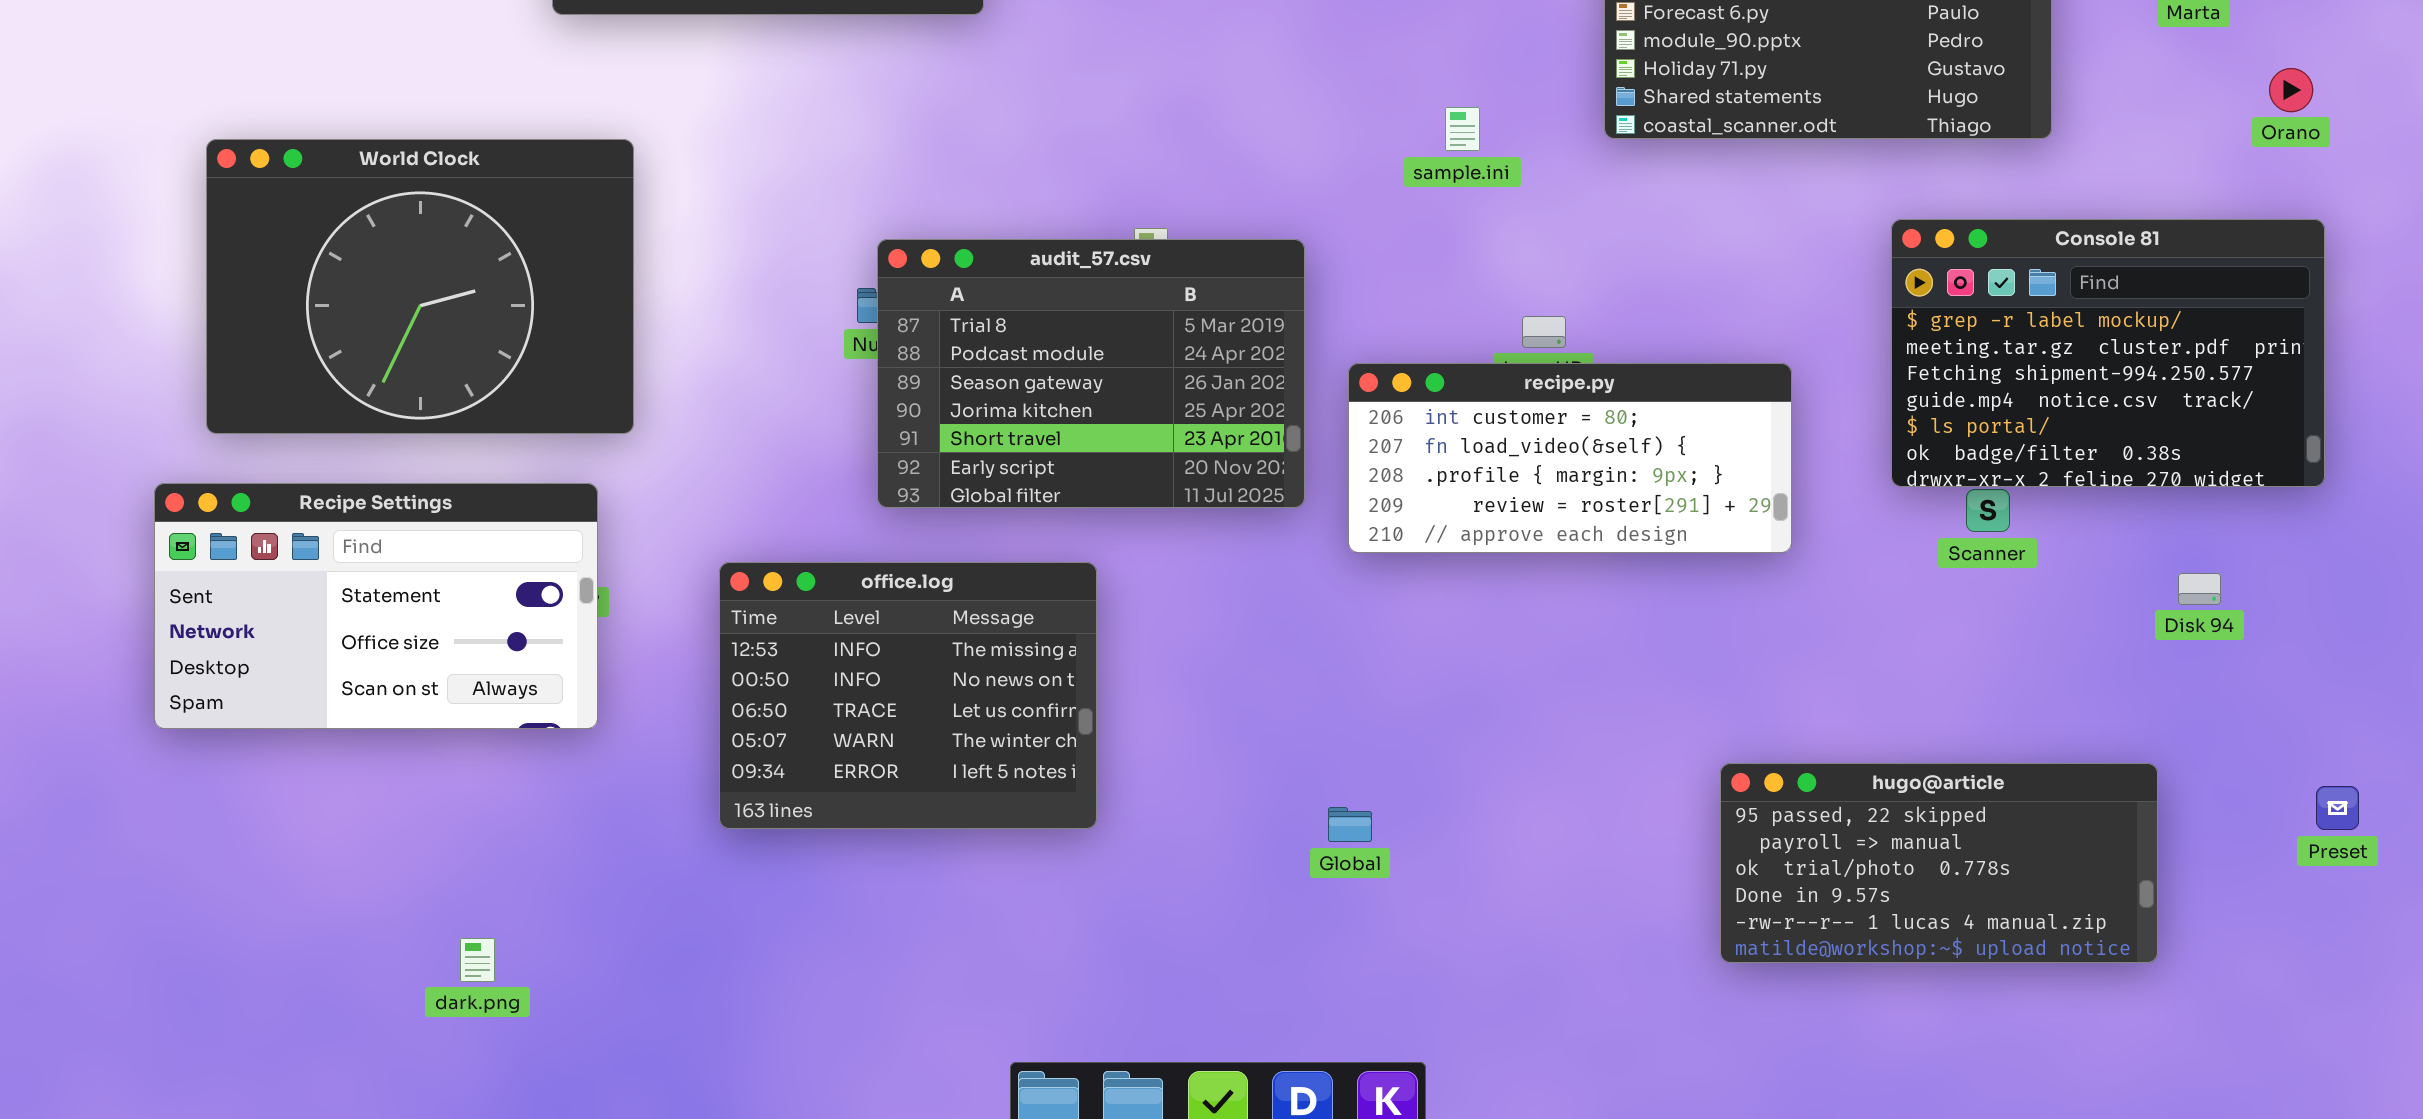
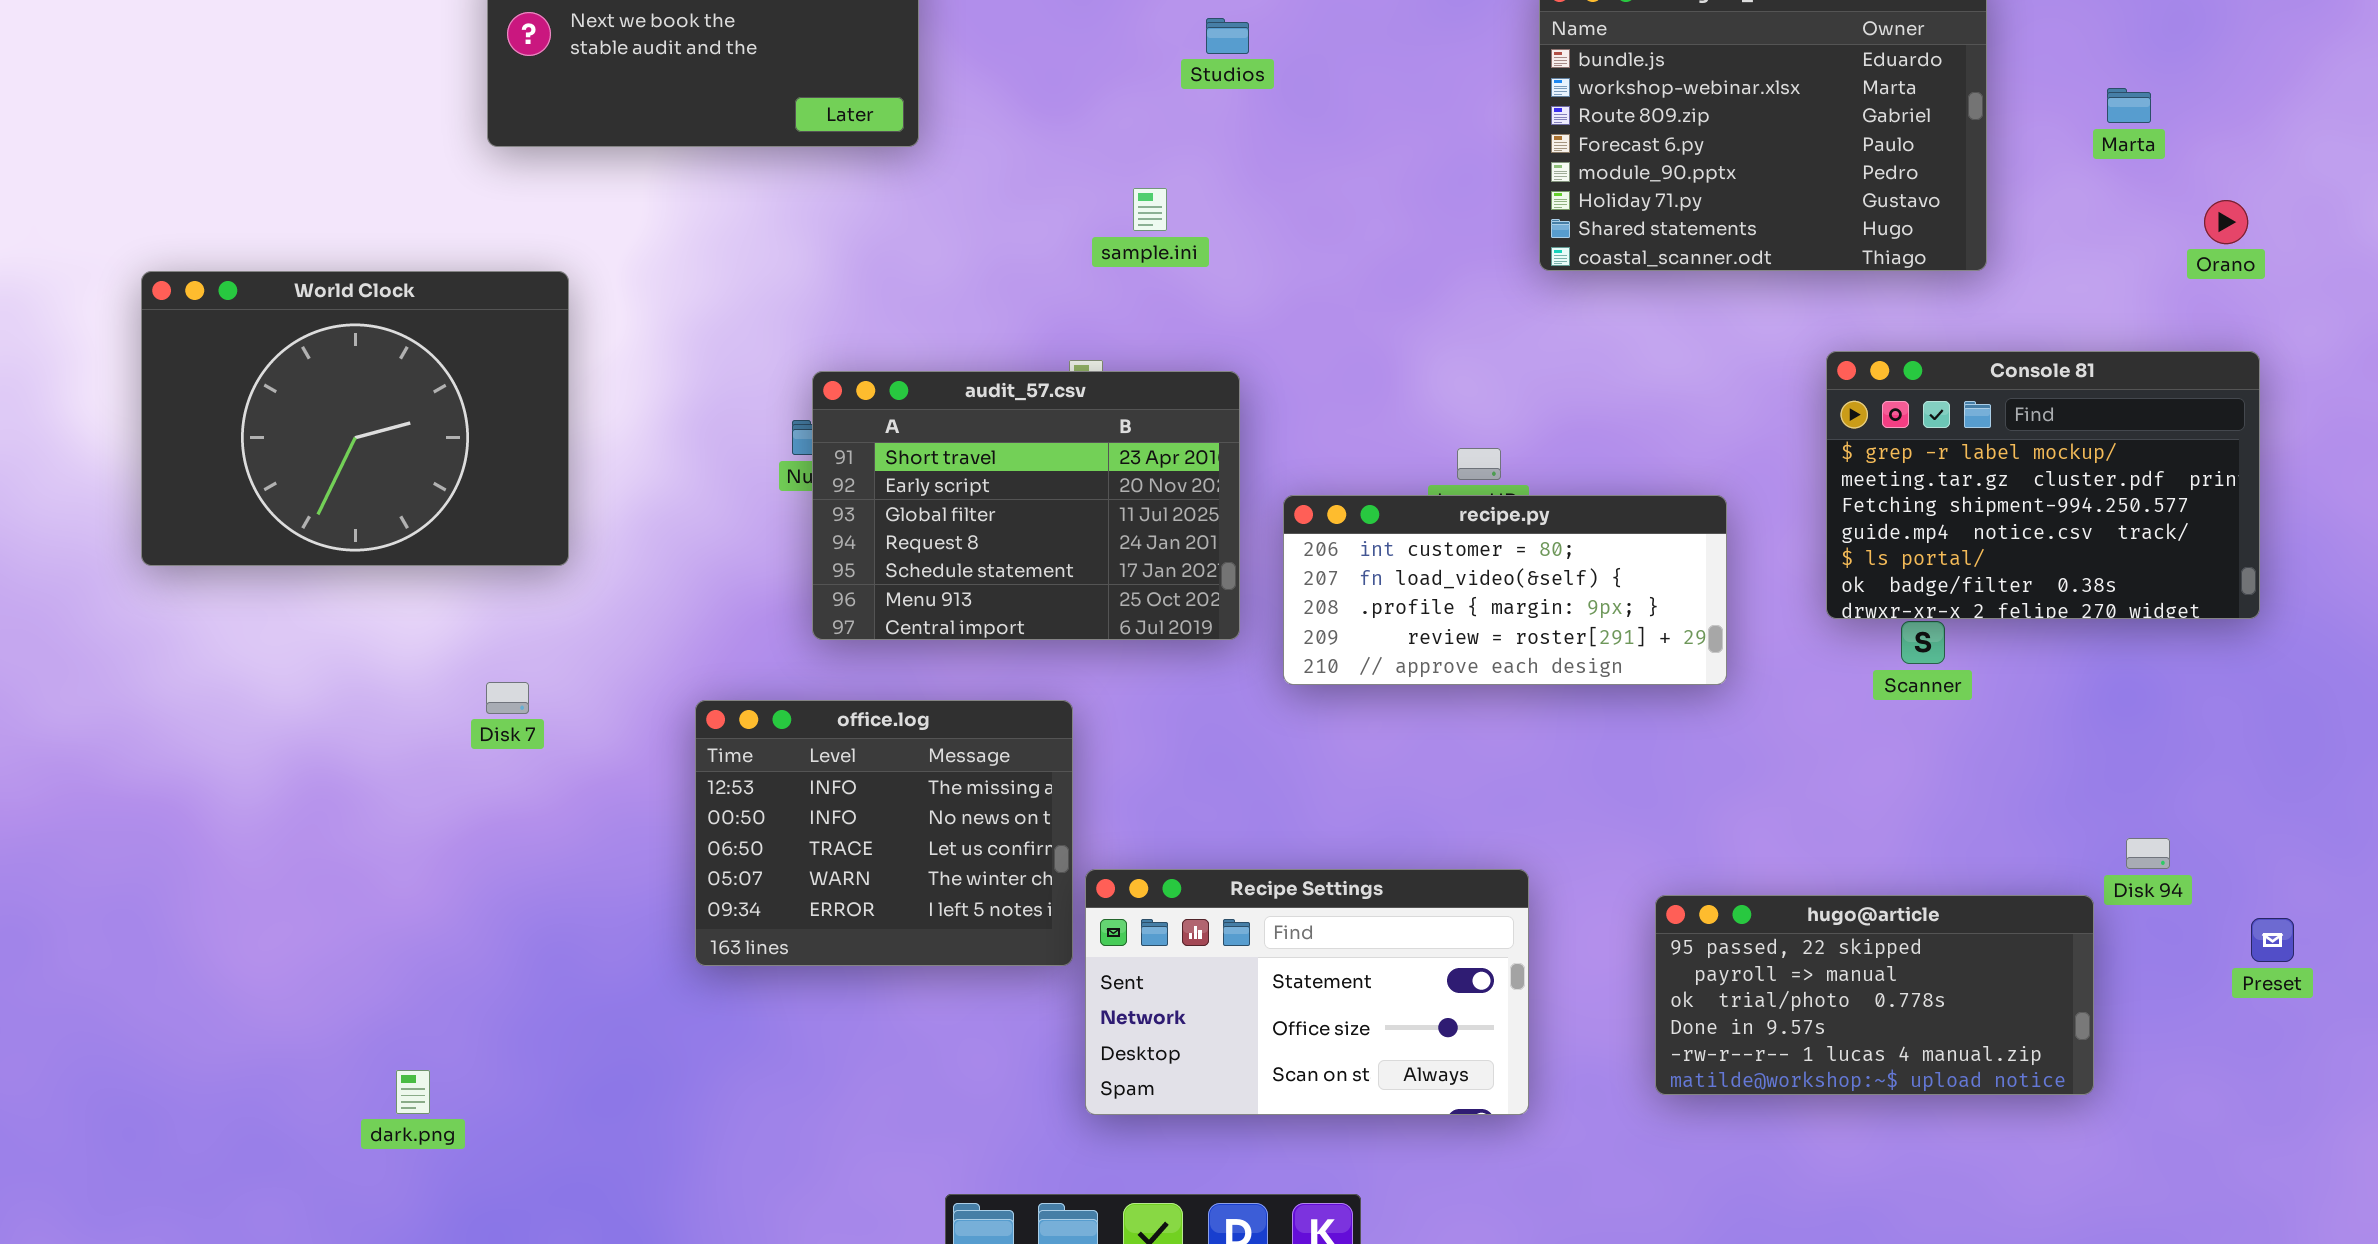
sample.ini: [1445,107,1480,151] -> [1133,188,1167,231], moved
audit_57.csv: [877,239,1305,508] -> [812,371,1240,640], scrolled down 4 rows
Recipe Settings: [154,483,598,729] -> [1085,869,1529,1115], moved
office.log: [719,562,1097,829] -> [695,700,1073,966], moved
Disk 94: [2178,573,2221,605] -> [2126,838,2170,869], moved

